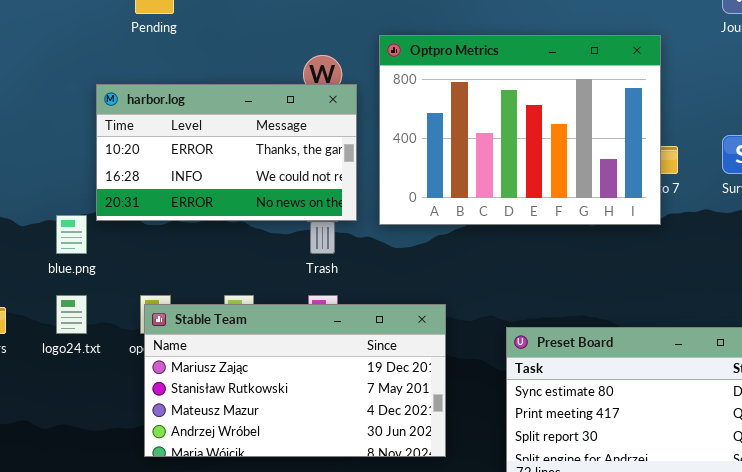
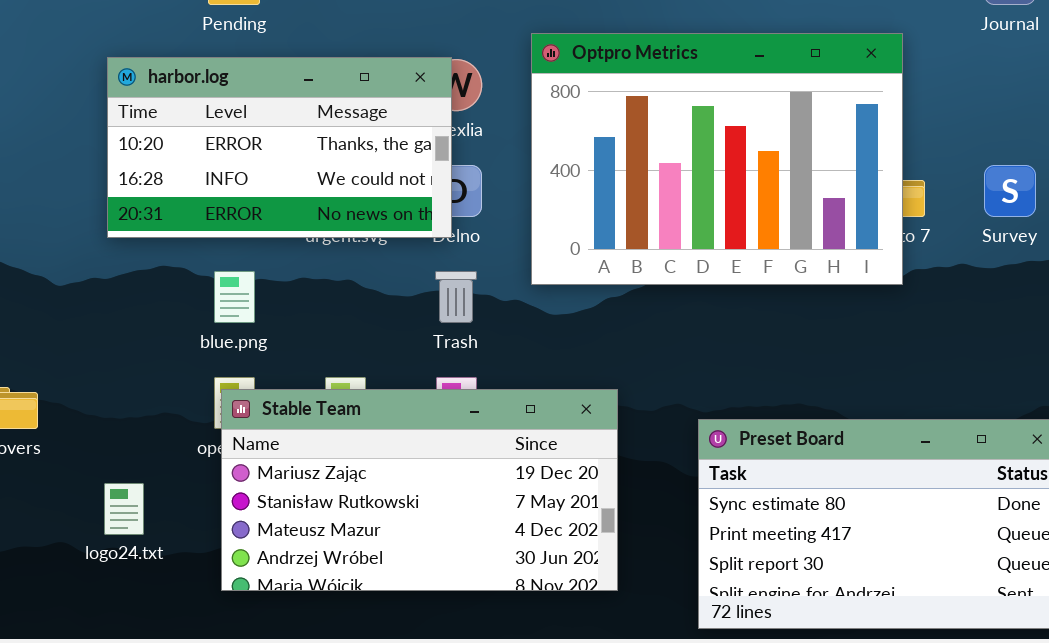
harbor.log: [96,84,357,221] -> [107,57,452,238], moved
blue.png: [56,215,87,254] -> [214,271,255,323], moved
logo24.txt: [56,295,87,334] -> [104,483,144,535], moved

